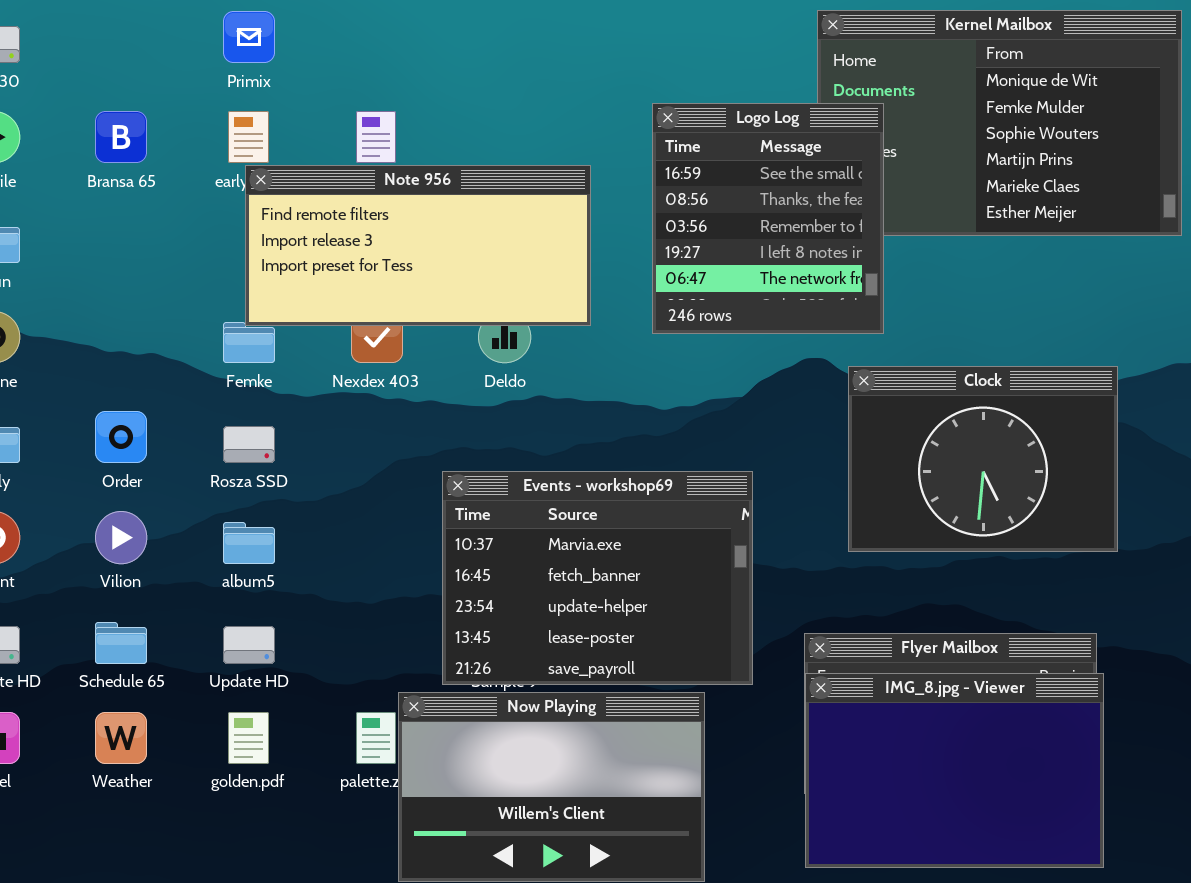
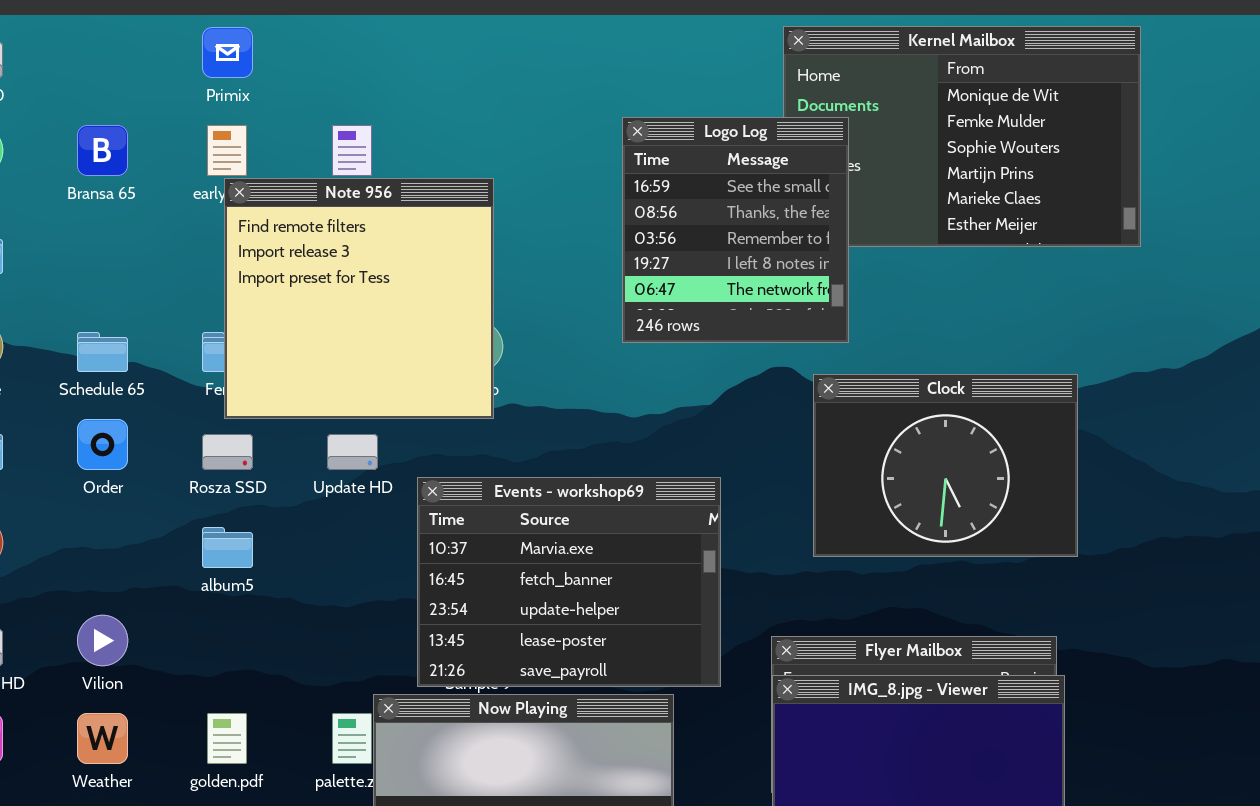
Note 956: [245,165,591,326] -> [224,178,494,419], resized
Vilion: [95,511,147,564] -> [77,615,128,666], moved
Schedule 65: [95,622,147,664] -> [77,332,128,372], moved
Update HD: [223,626,275,664] -> [327,434,378,470], moved

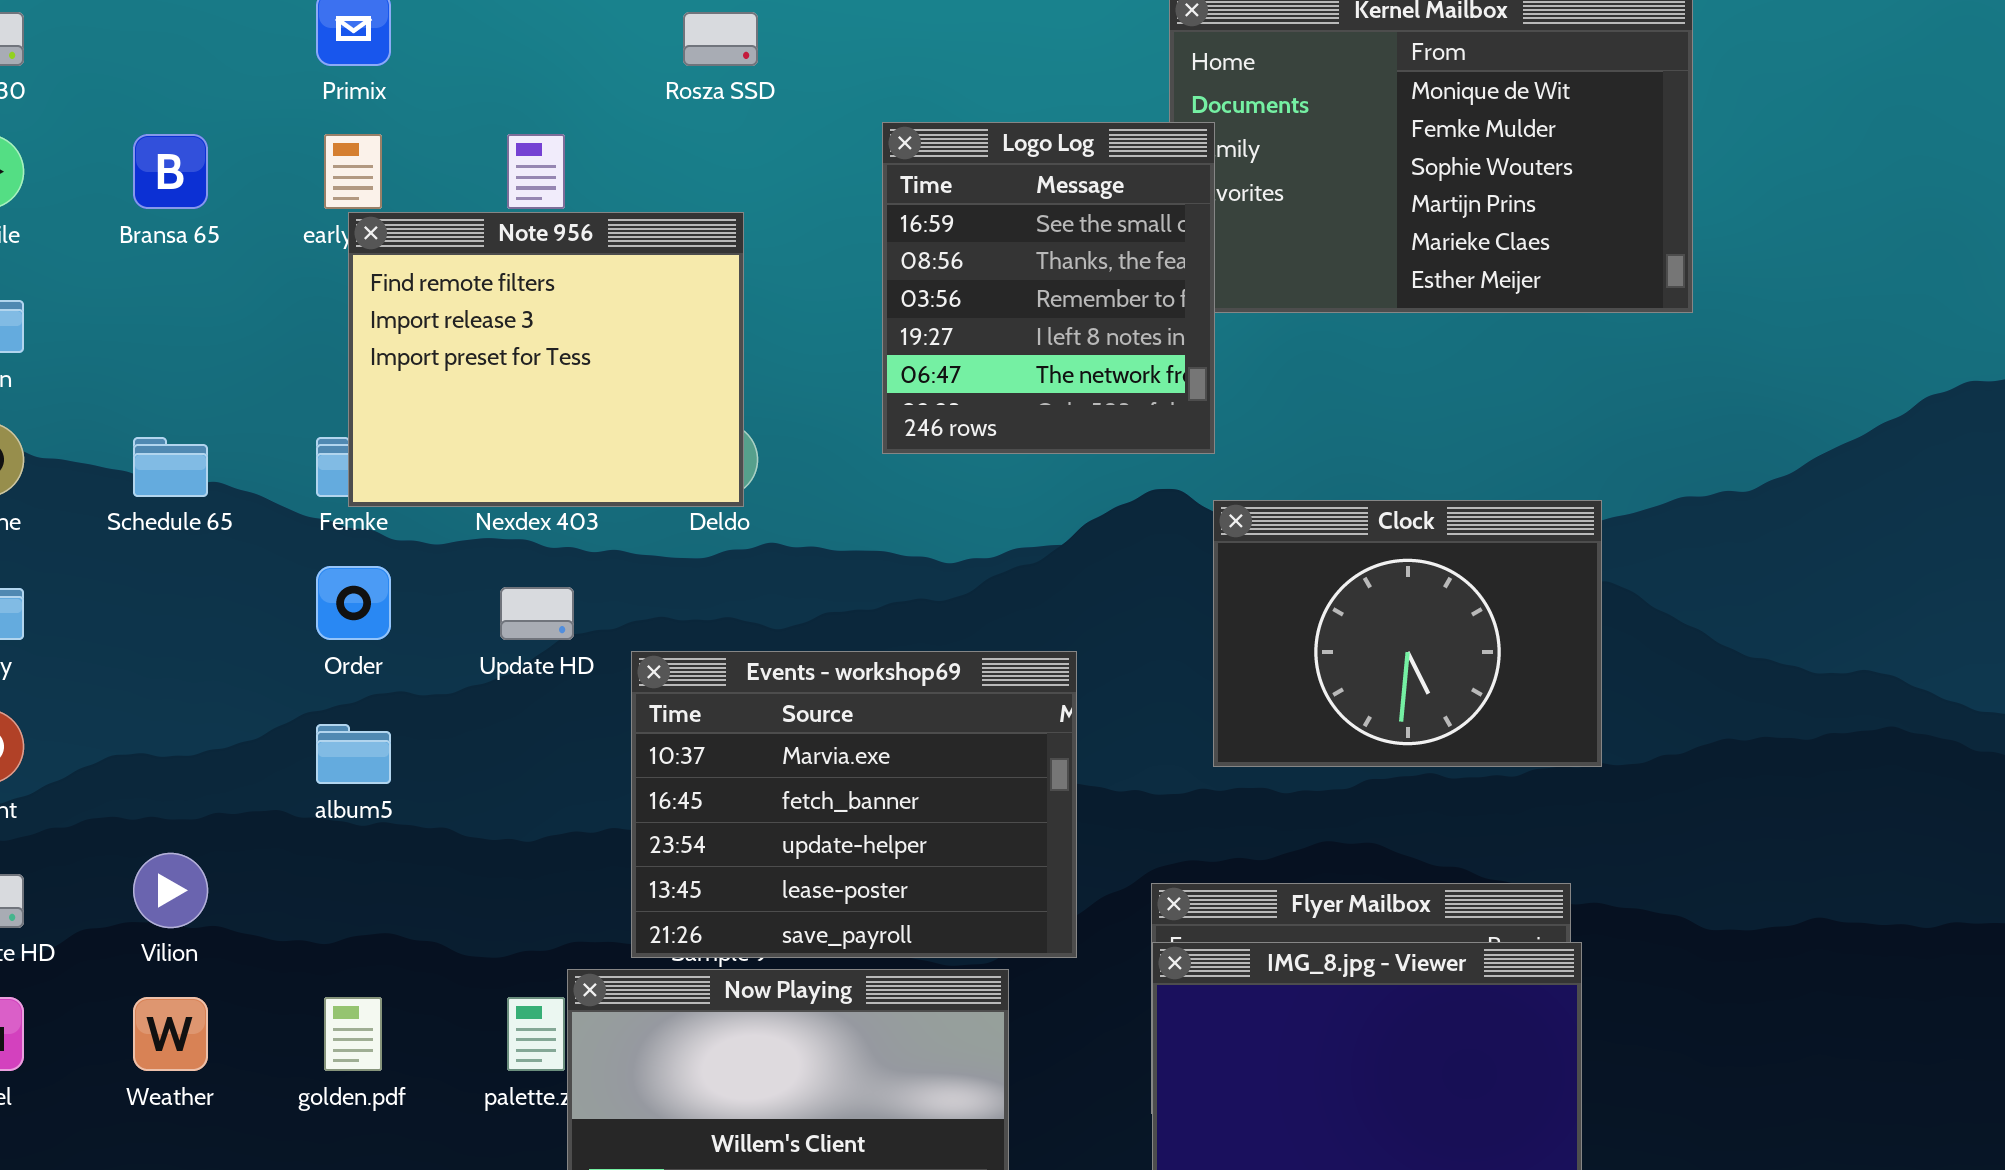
Logo Log: [622,117,849,343] -> [882,122,1215,454], moved
Note 956: [224,178,494,419] -> [348,212,744,507], resized
Order: [77,419,128,470] -> [316,566,391,640], moved
Rosza SSD: [202,434,253,470] -> [683,12,758,66], moved

